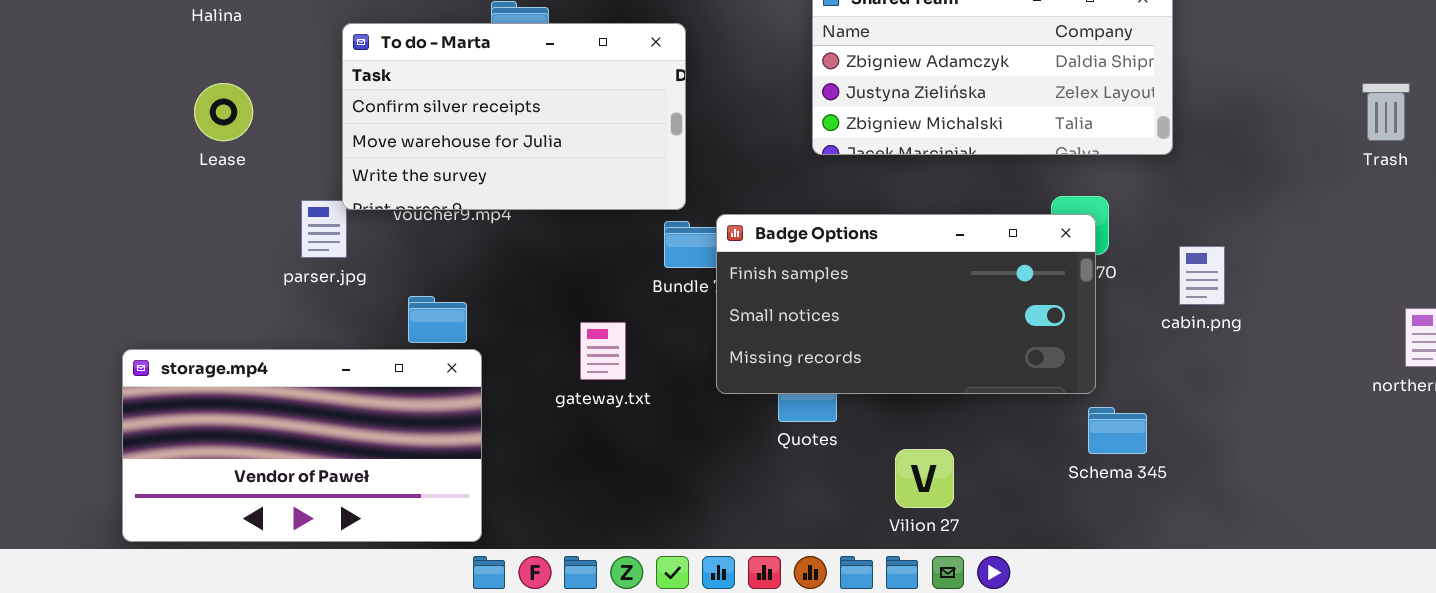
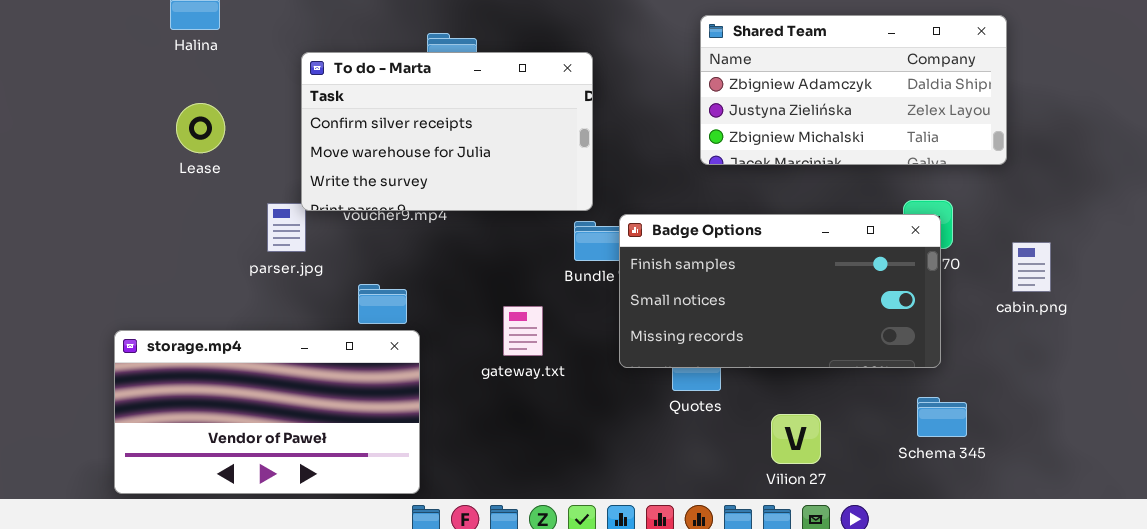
Schema 345: [1088,407,1147,454] -> [917,397,967,437], moved

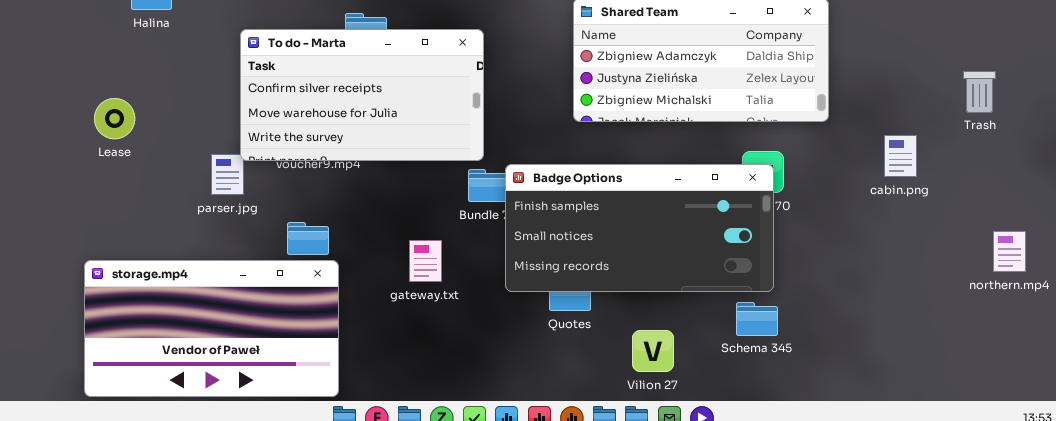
Lease: [176,103,225,153] -> [94,98,135,139], moved
cabin.png: [1012,242,1051,292] -> [884,135,917,177], moved
Schema 345: [917,397,967,437] -> [736,302,778,336], moved

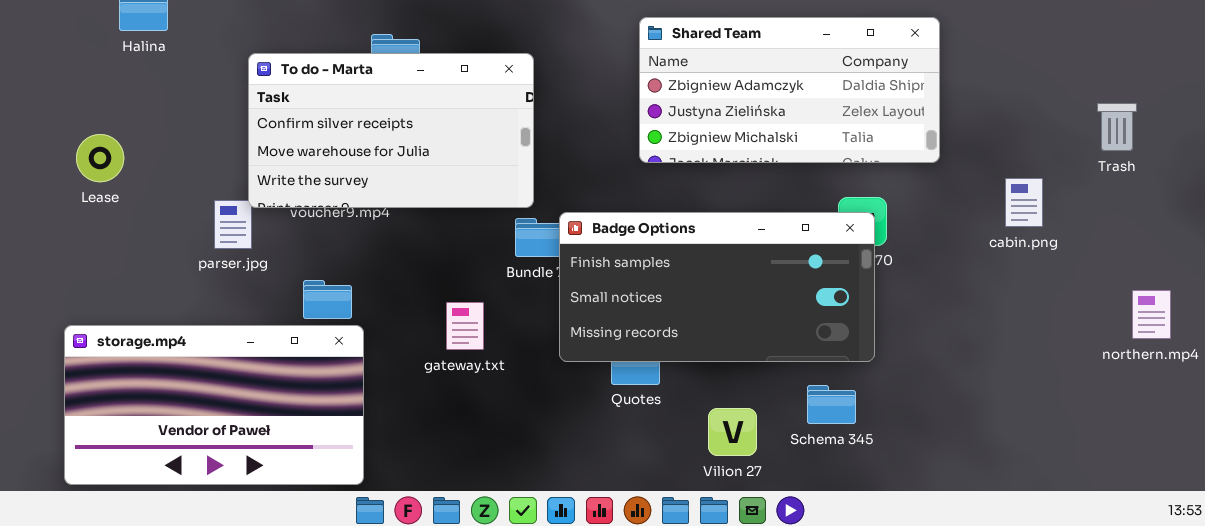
Schema 345: [736,302,778,336] -> [807,385,856,424], moved

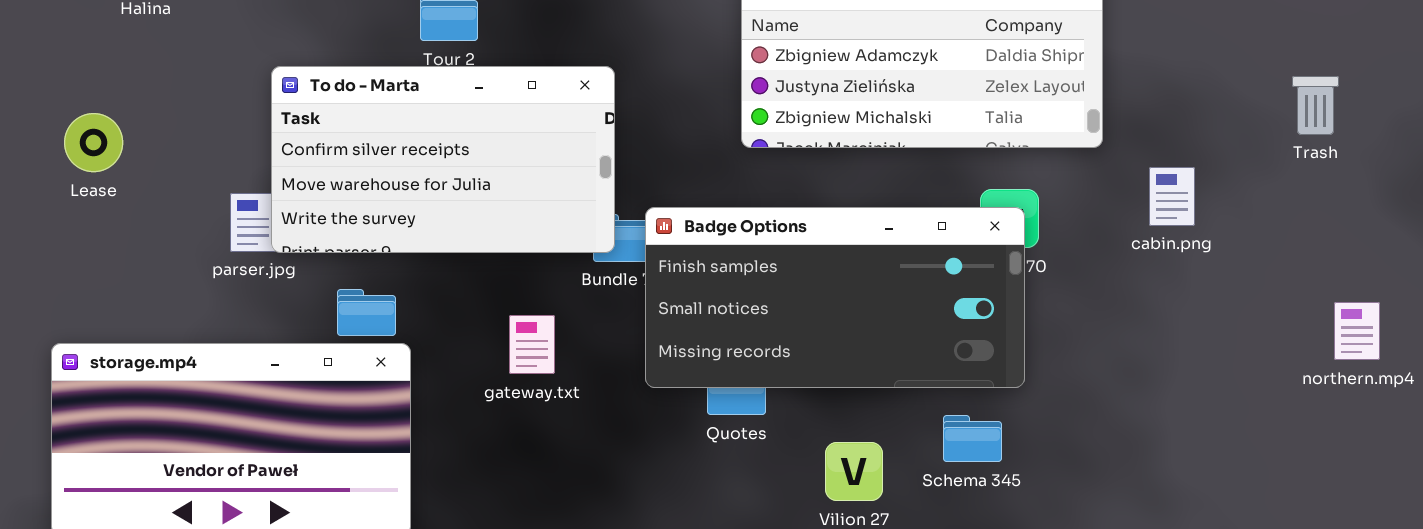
To do - Marta: [248,53,534,208] -> [271,66,615,253], moved
cabin.png: [1005,178,1043,227] -> [1149,167,1195,226], moved

